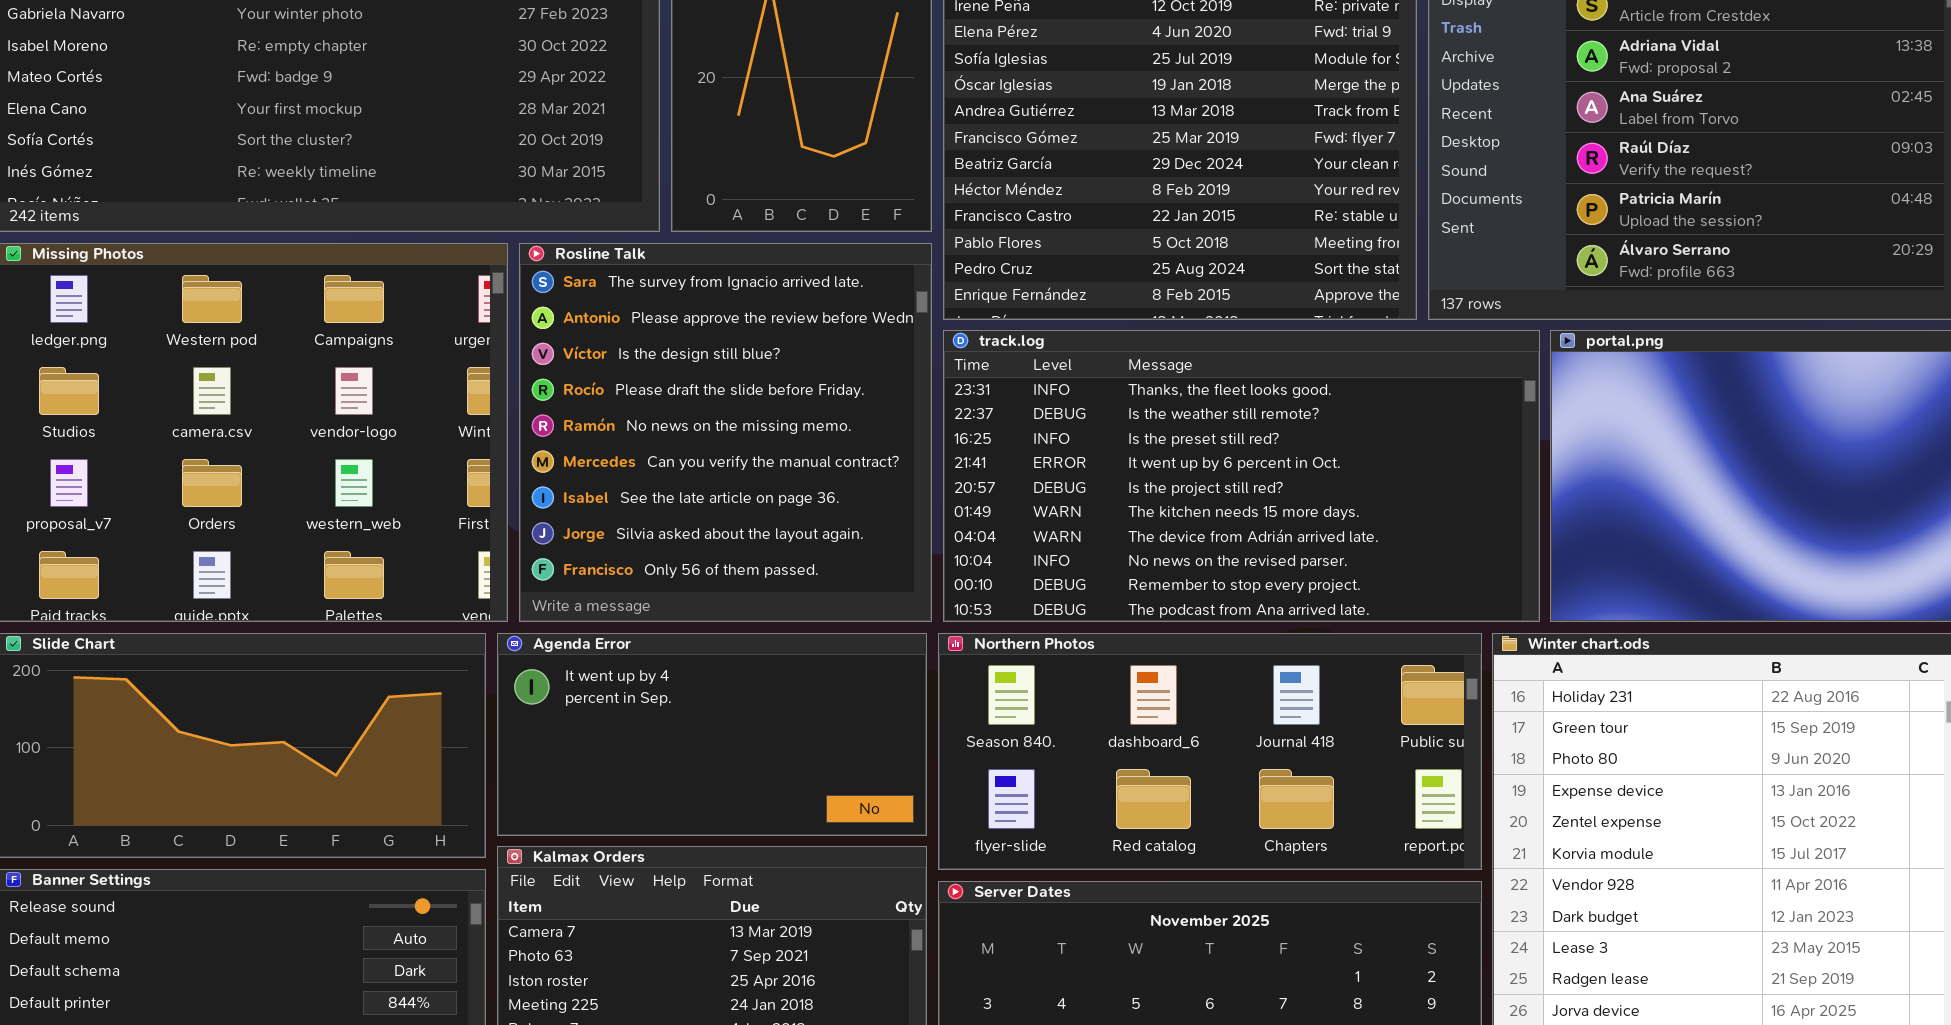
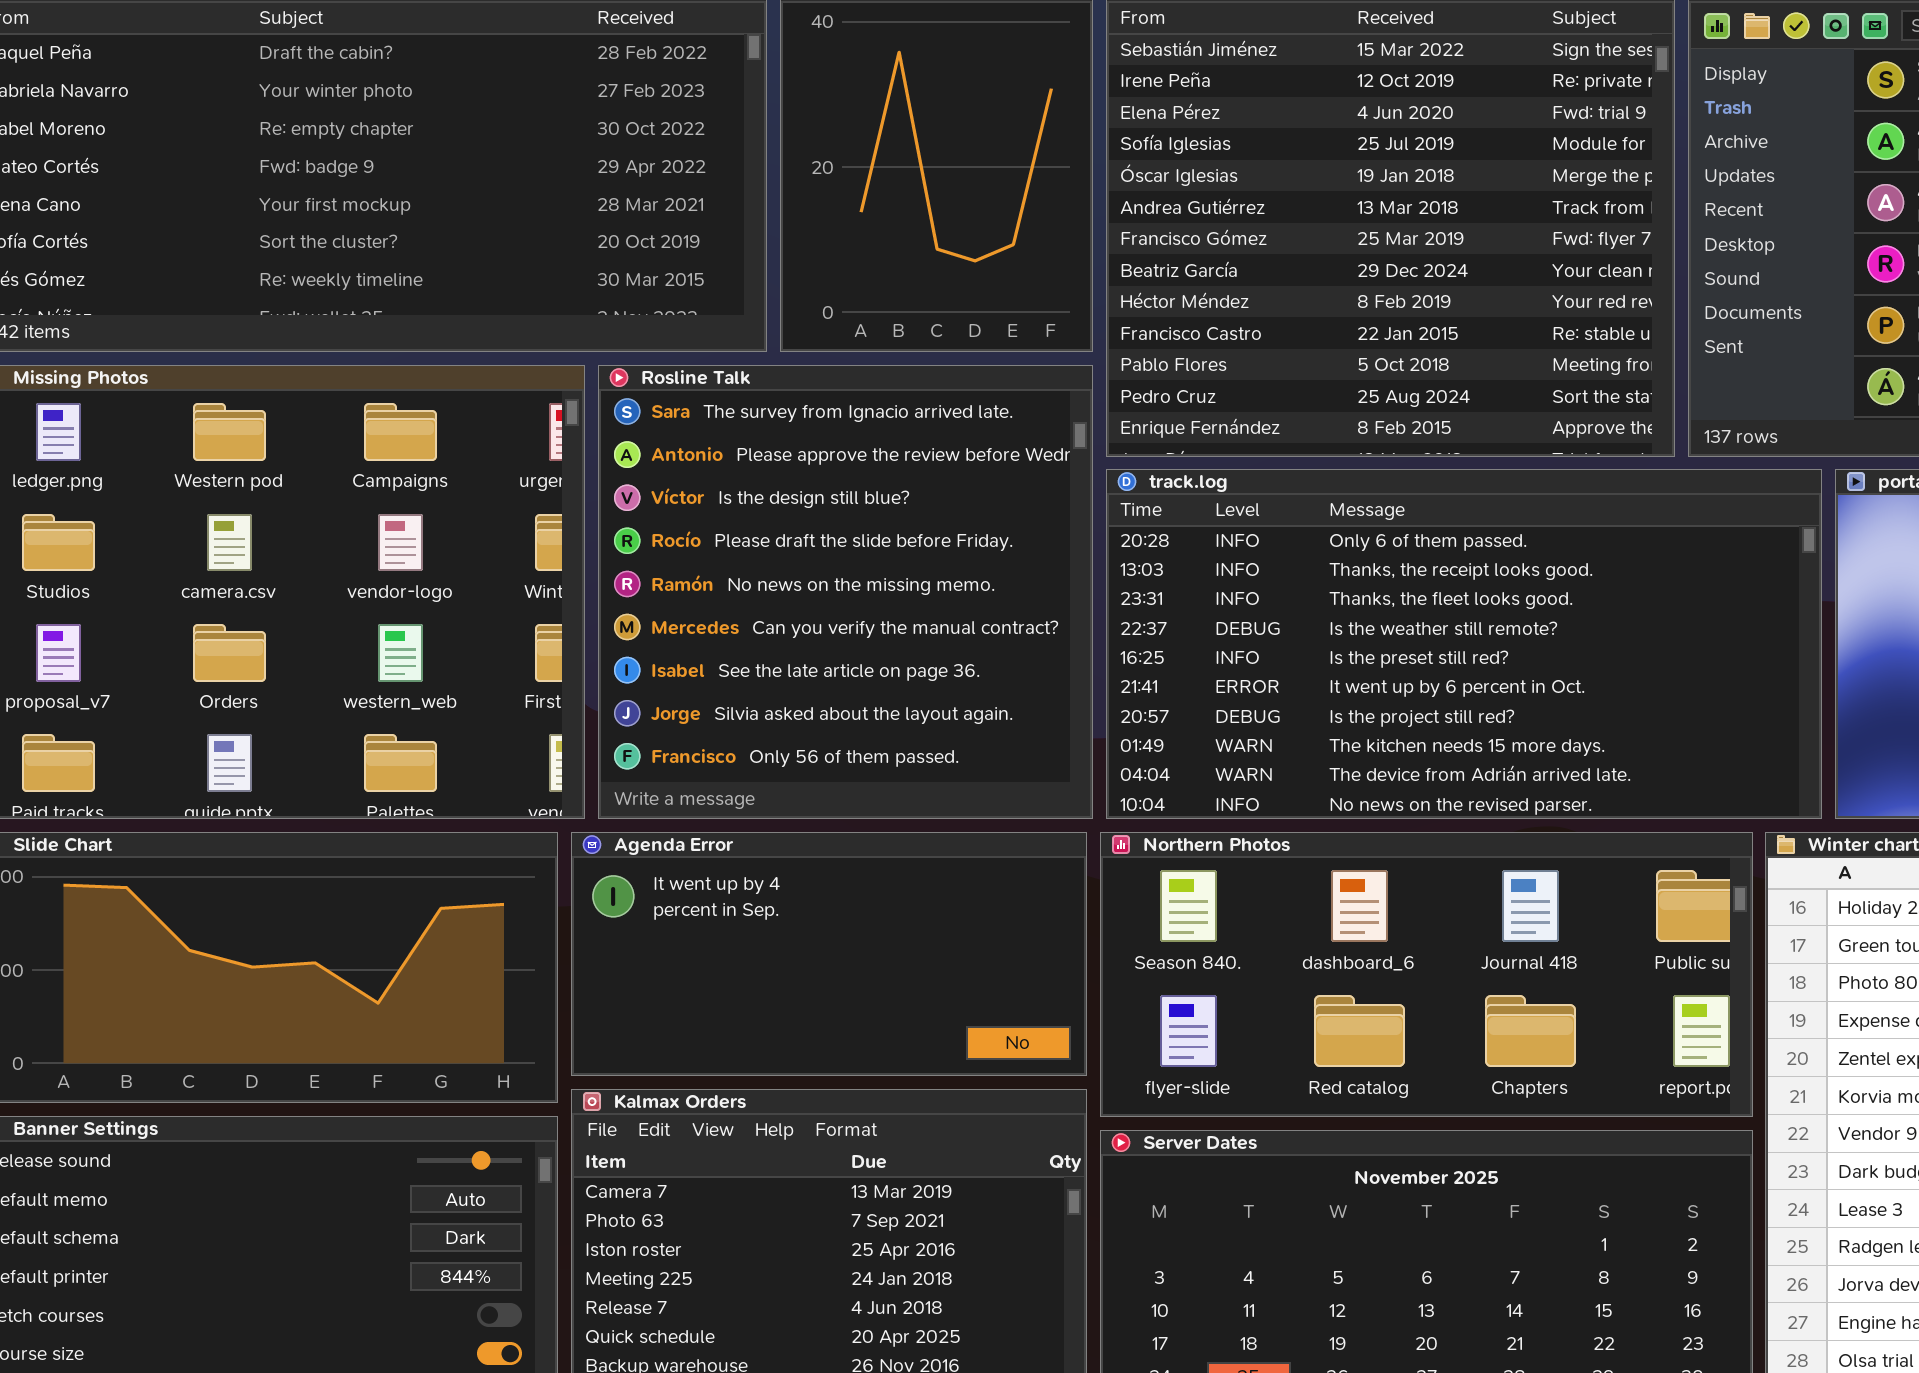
track.log: [943,330,1540,622] -> [1106,469,1822,819], scrolled up 2 rows

